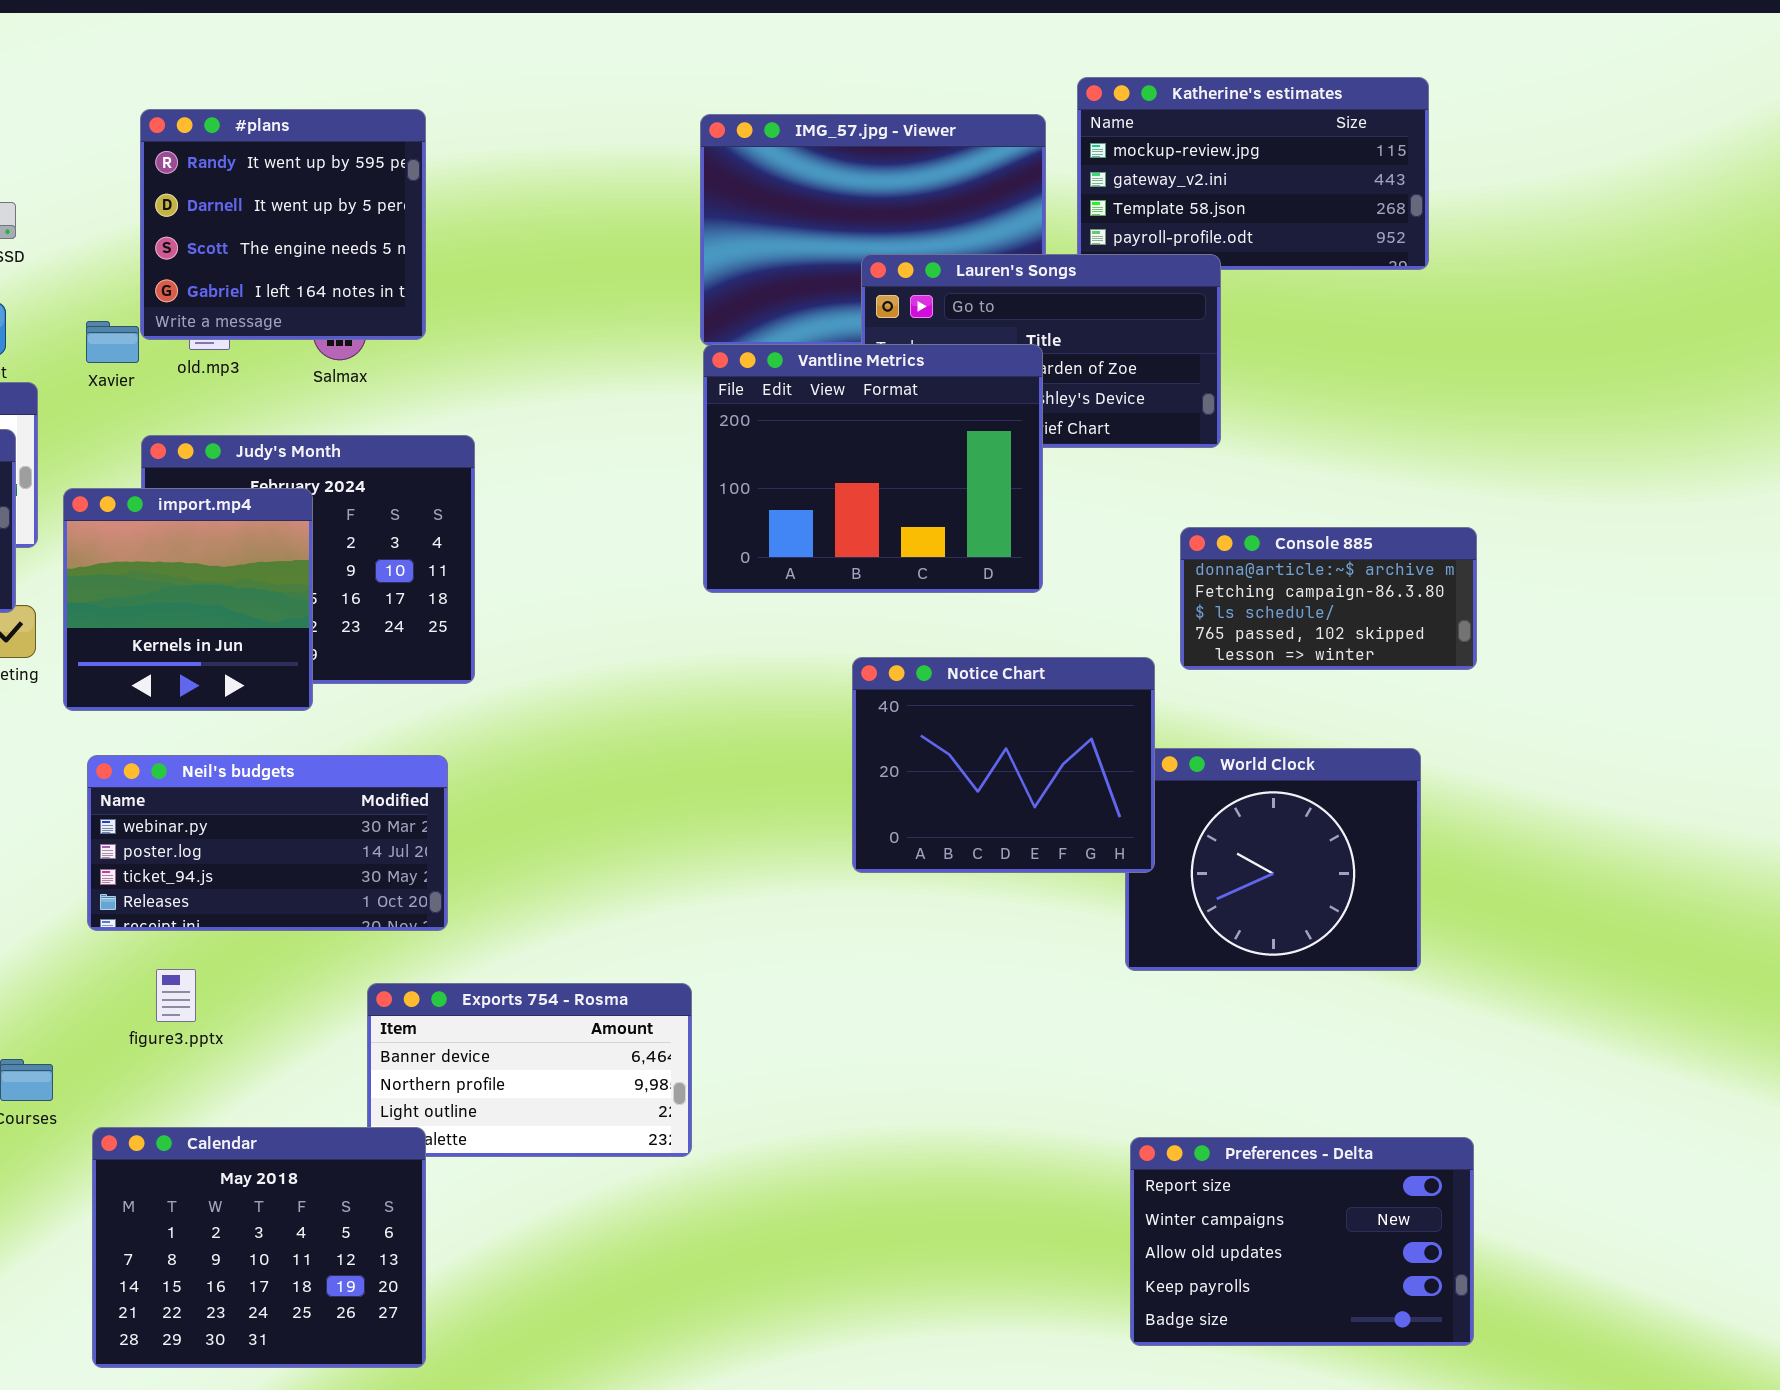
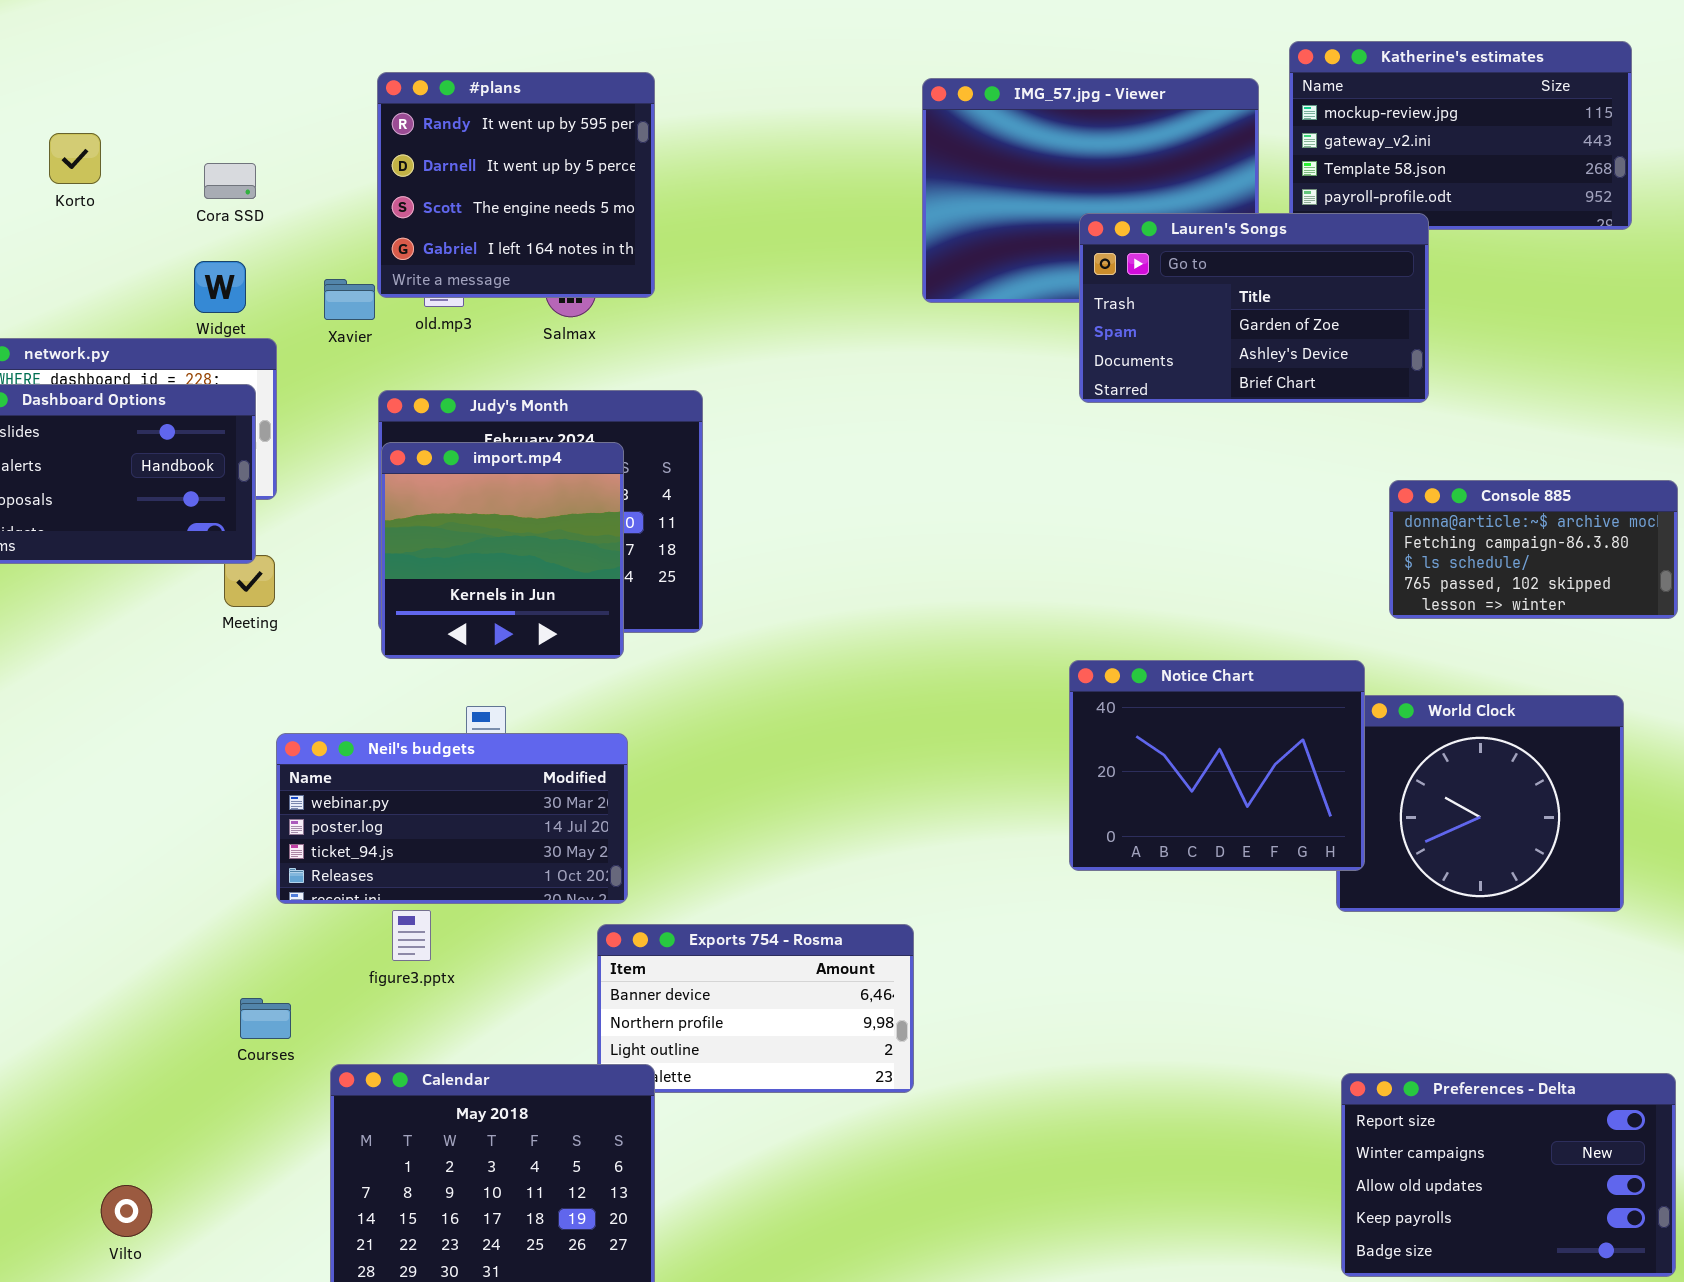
Vantline Metrics: [703,344,1043,593] -> none, closed
import.mp4: [63,488,313,711] -> [381,442,624,659], moved
Notice Chart: [852,657,1155,873] -> [1069,660,1365,871], moved
Neil's budgets: [87,755,448,931] -> [276,733,628,904], moved

